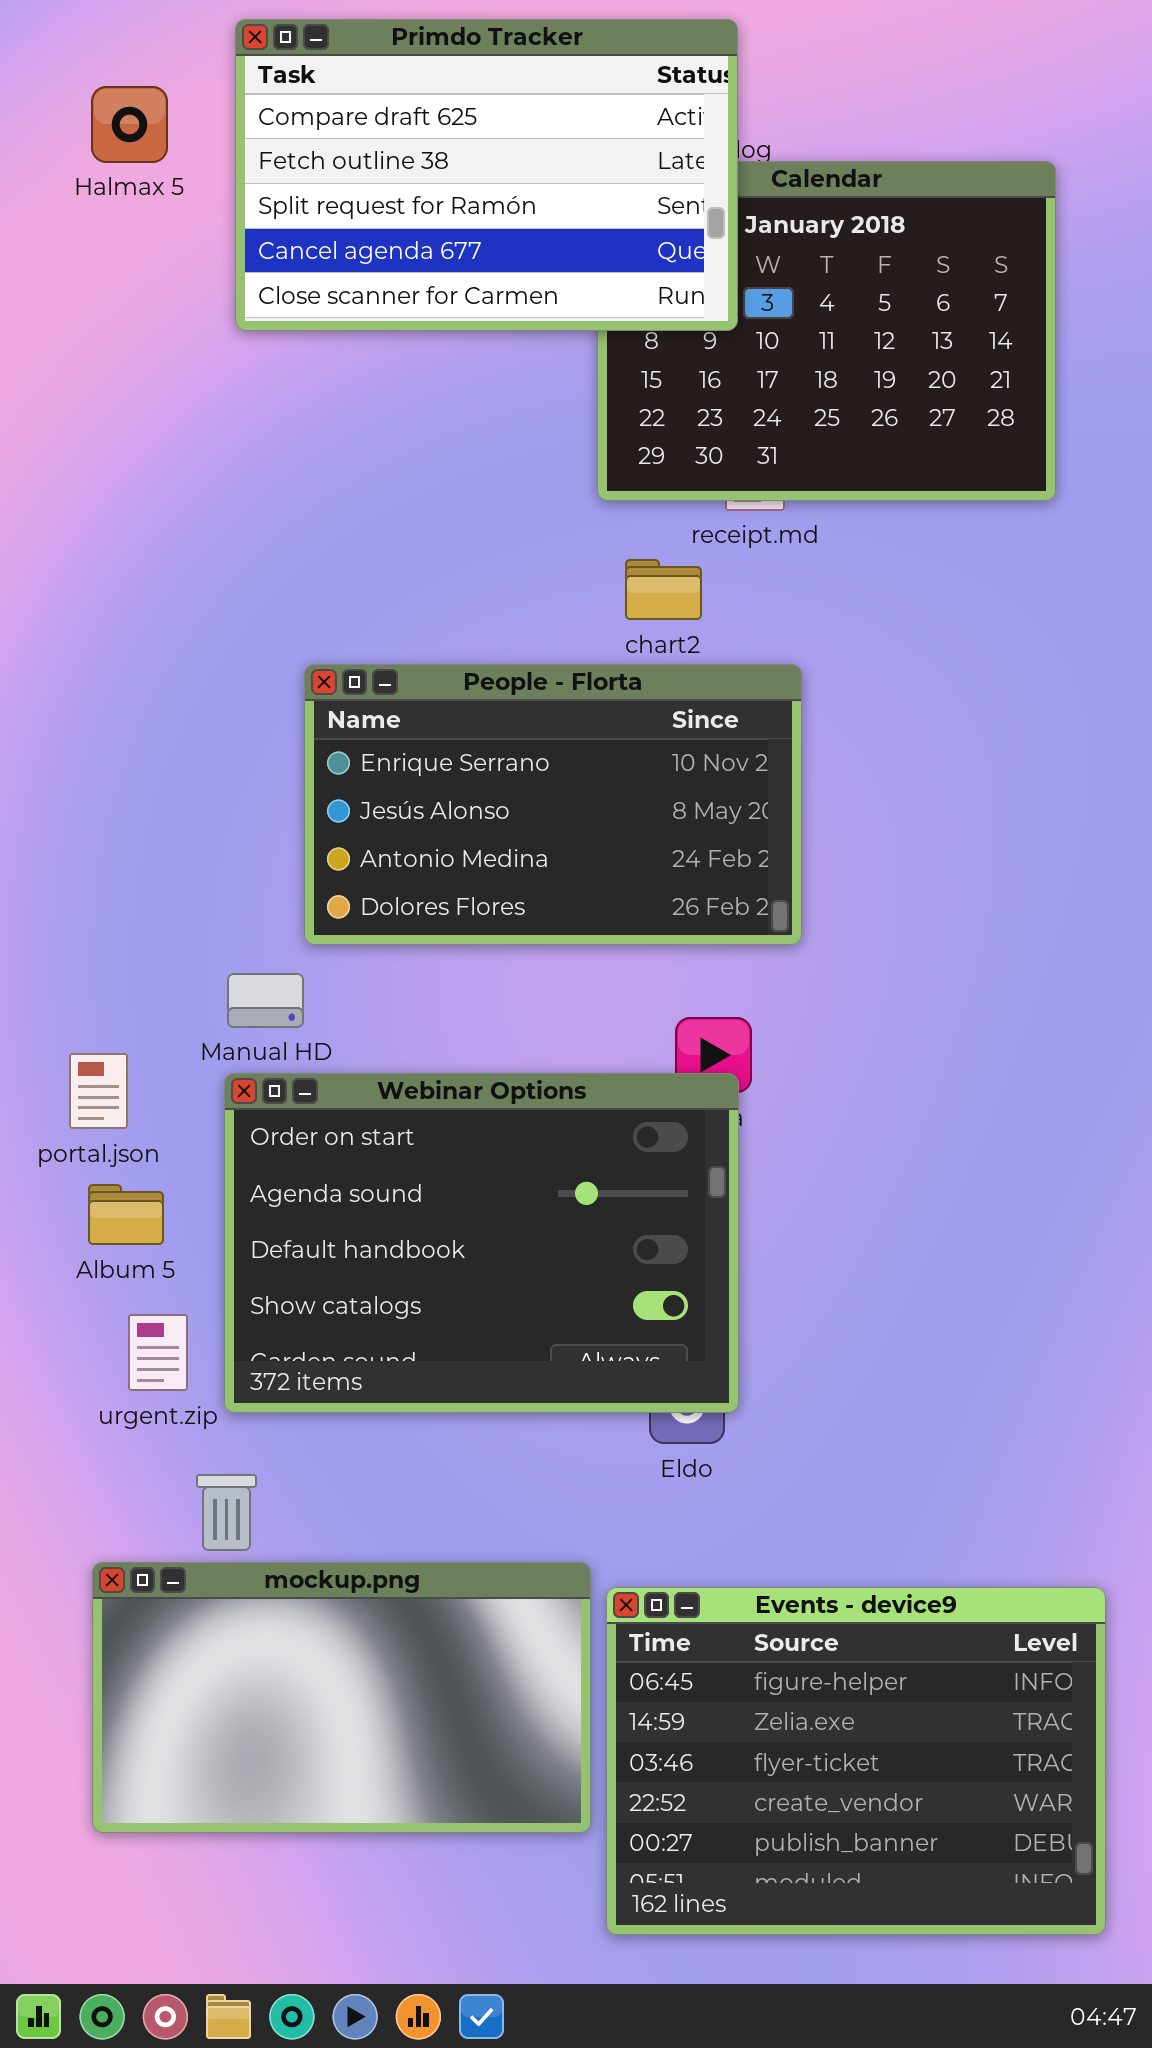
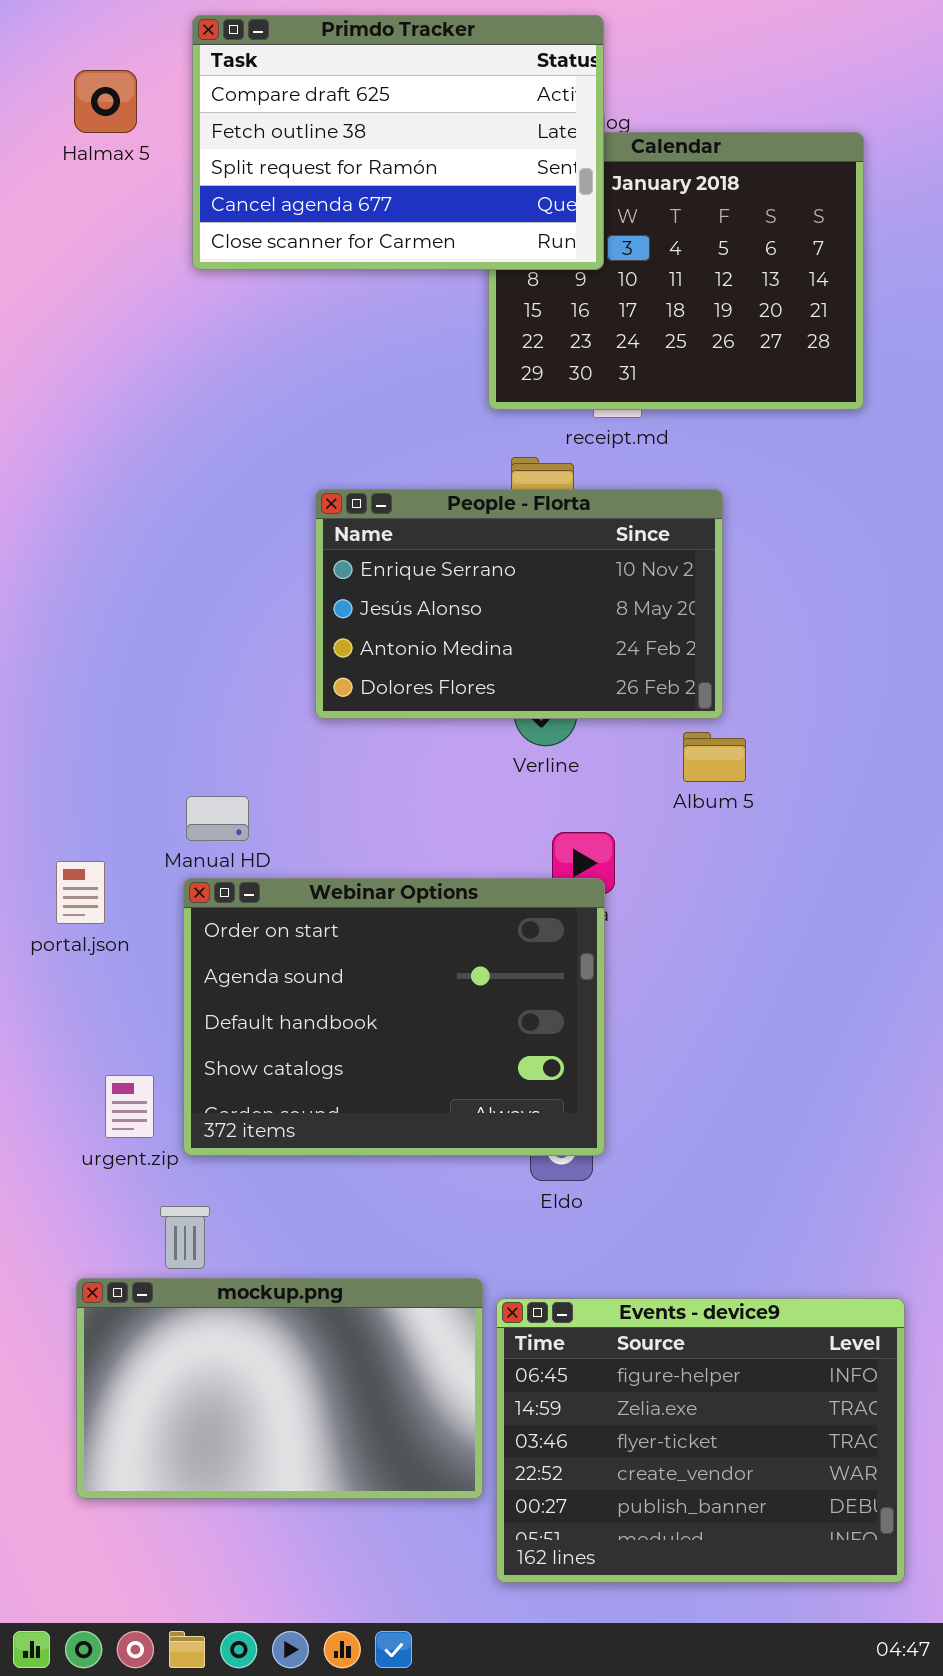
People - Florta: [304,664,802,945] -> [315,489,723,719], moved
Album 5: [88,1184,164,1245] -> [683,732,746,782], moved

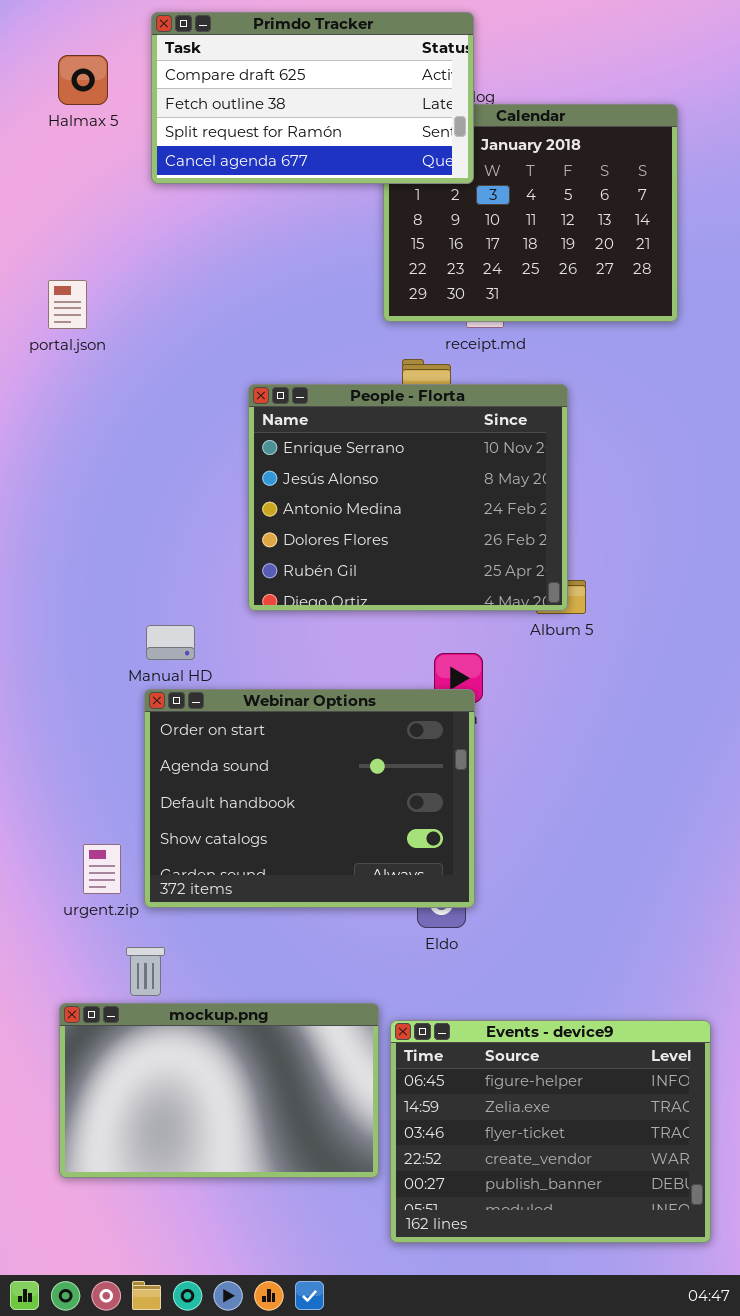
Primdo Tracker: [192,15,604,270] -> [151,12,474,184], resized
People - Florta: [315,489,723,719] -> [248,384,568,611], resized
portal.json: [56,861,105,924] -> [48,280,87,329], moved

